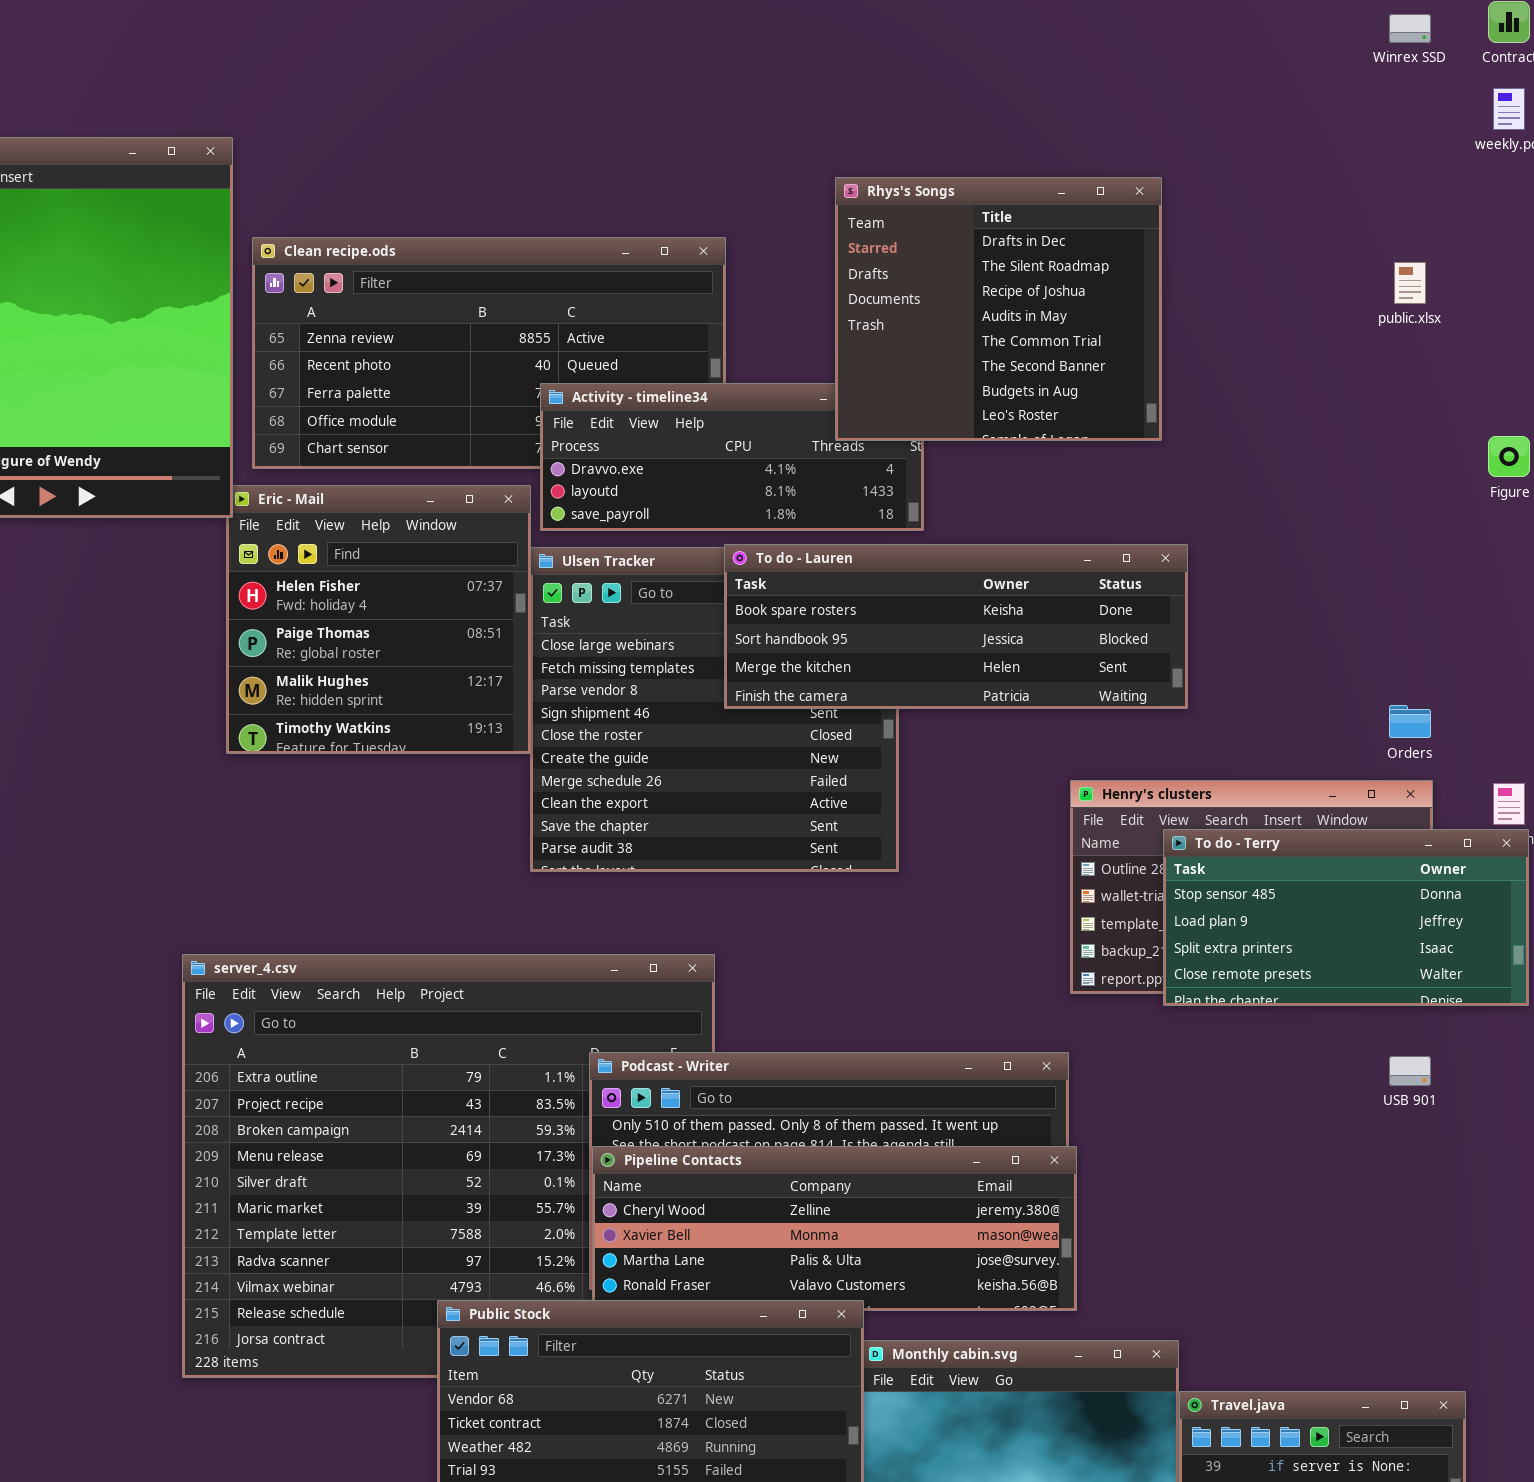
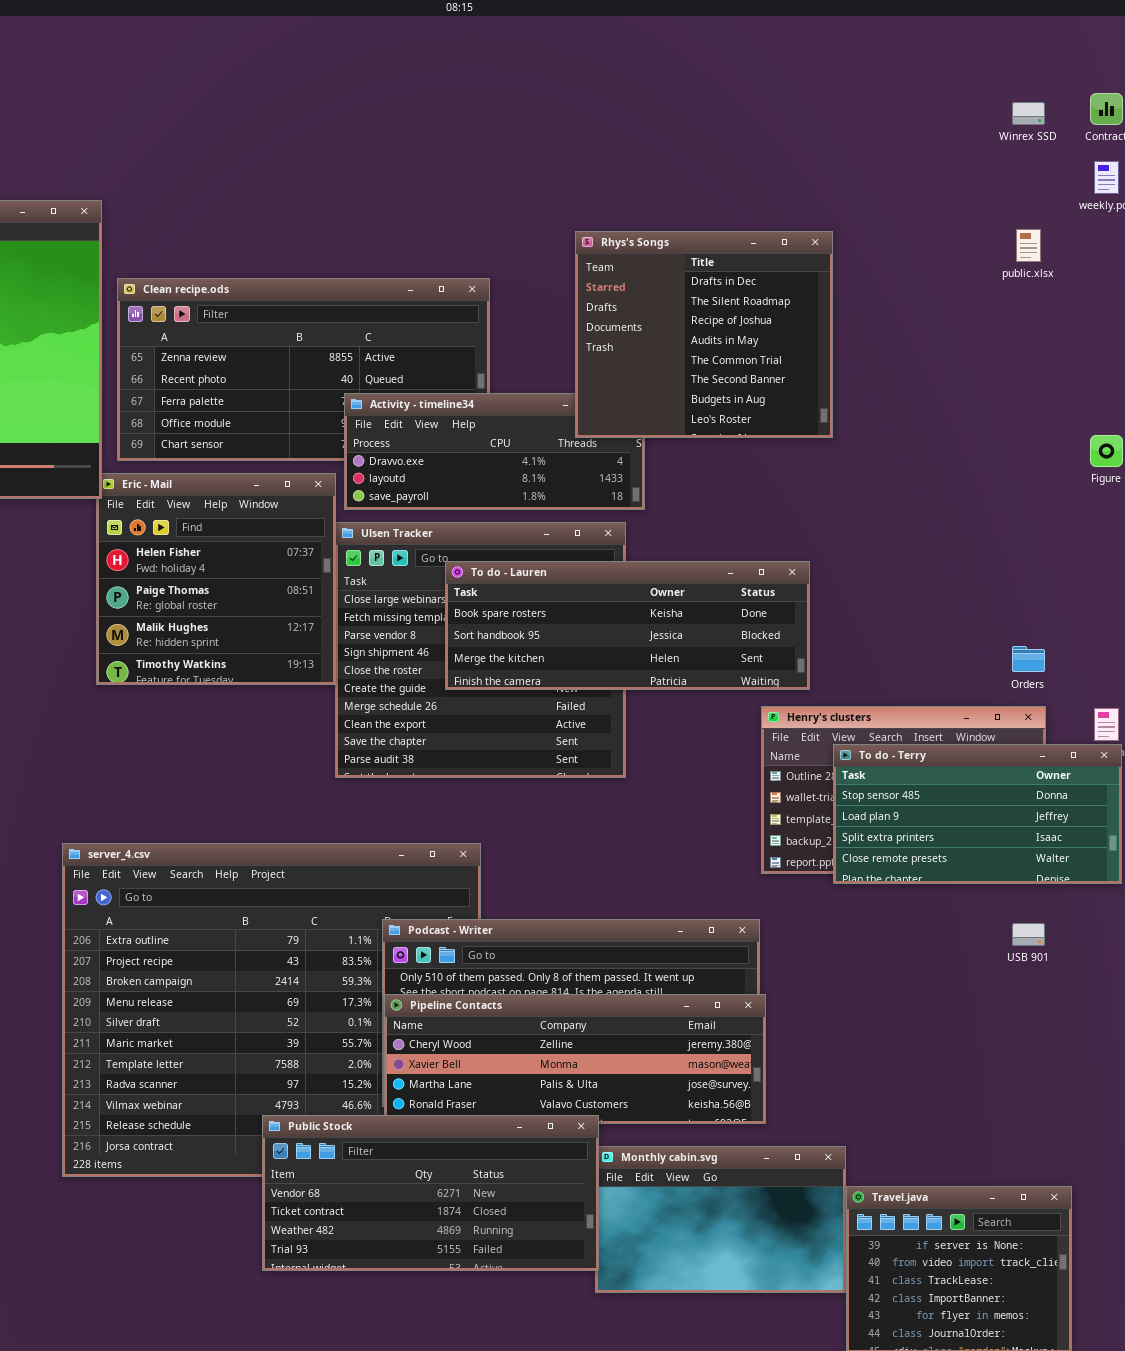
public.xlsx: [1394,262,1426,304] -> [1016,229,1041,262], moved
To do - Lauren: [724,544,1188,709] -> [445,561,810,690], moved

